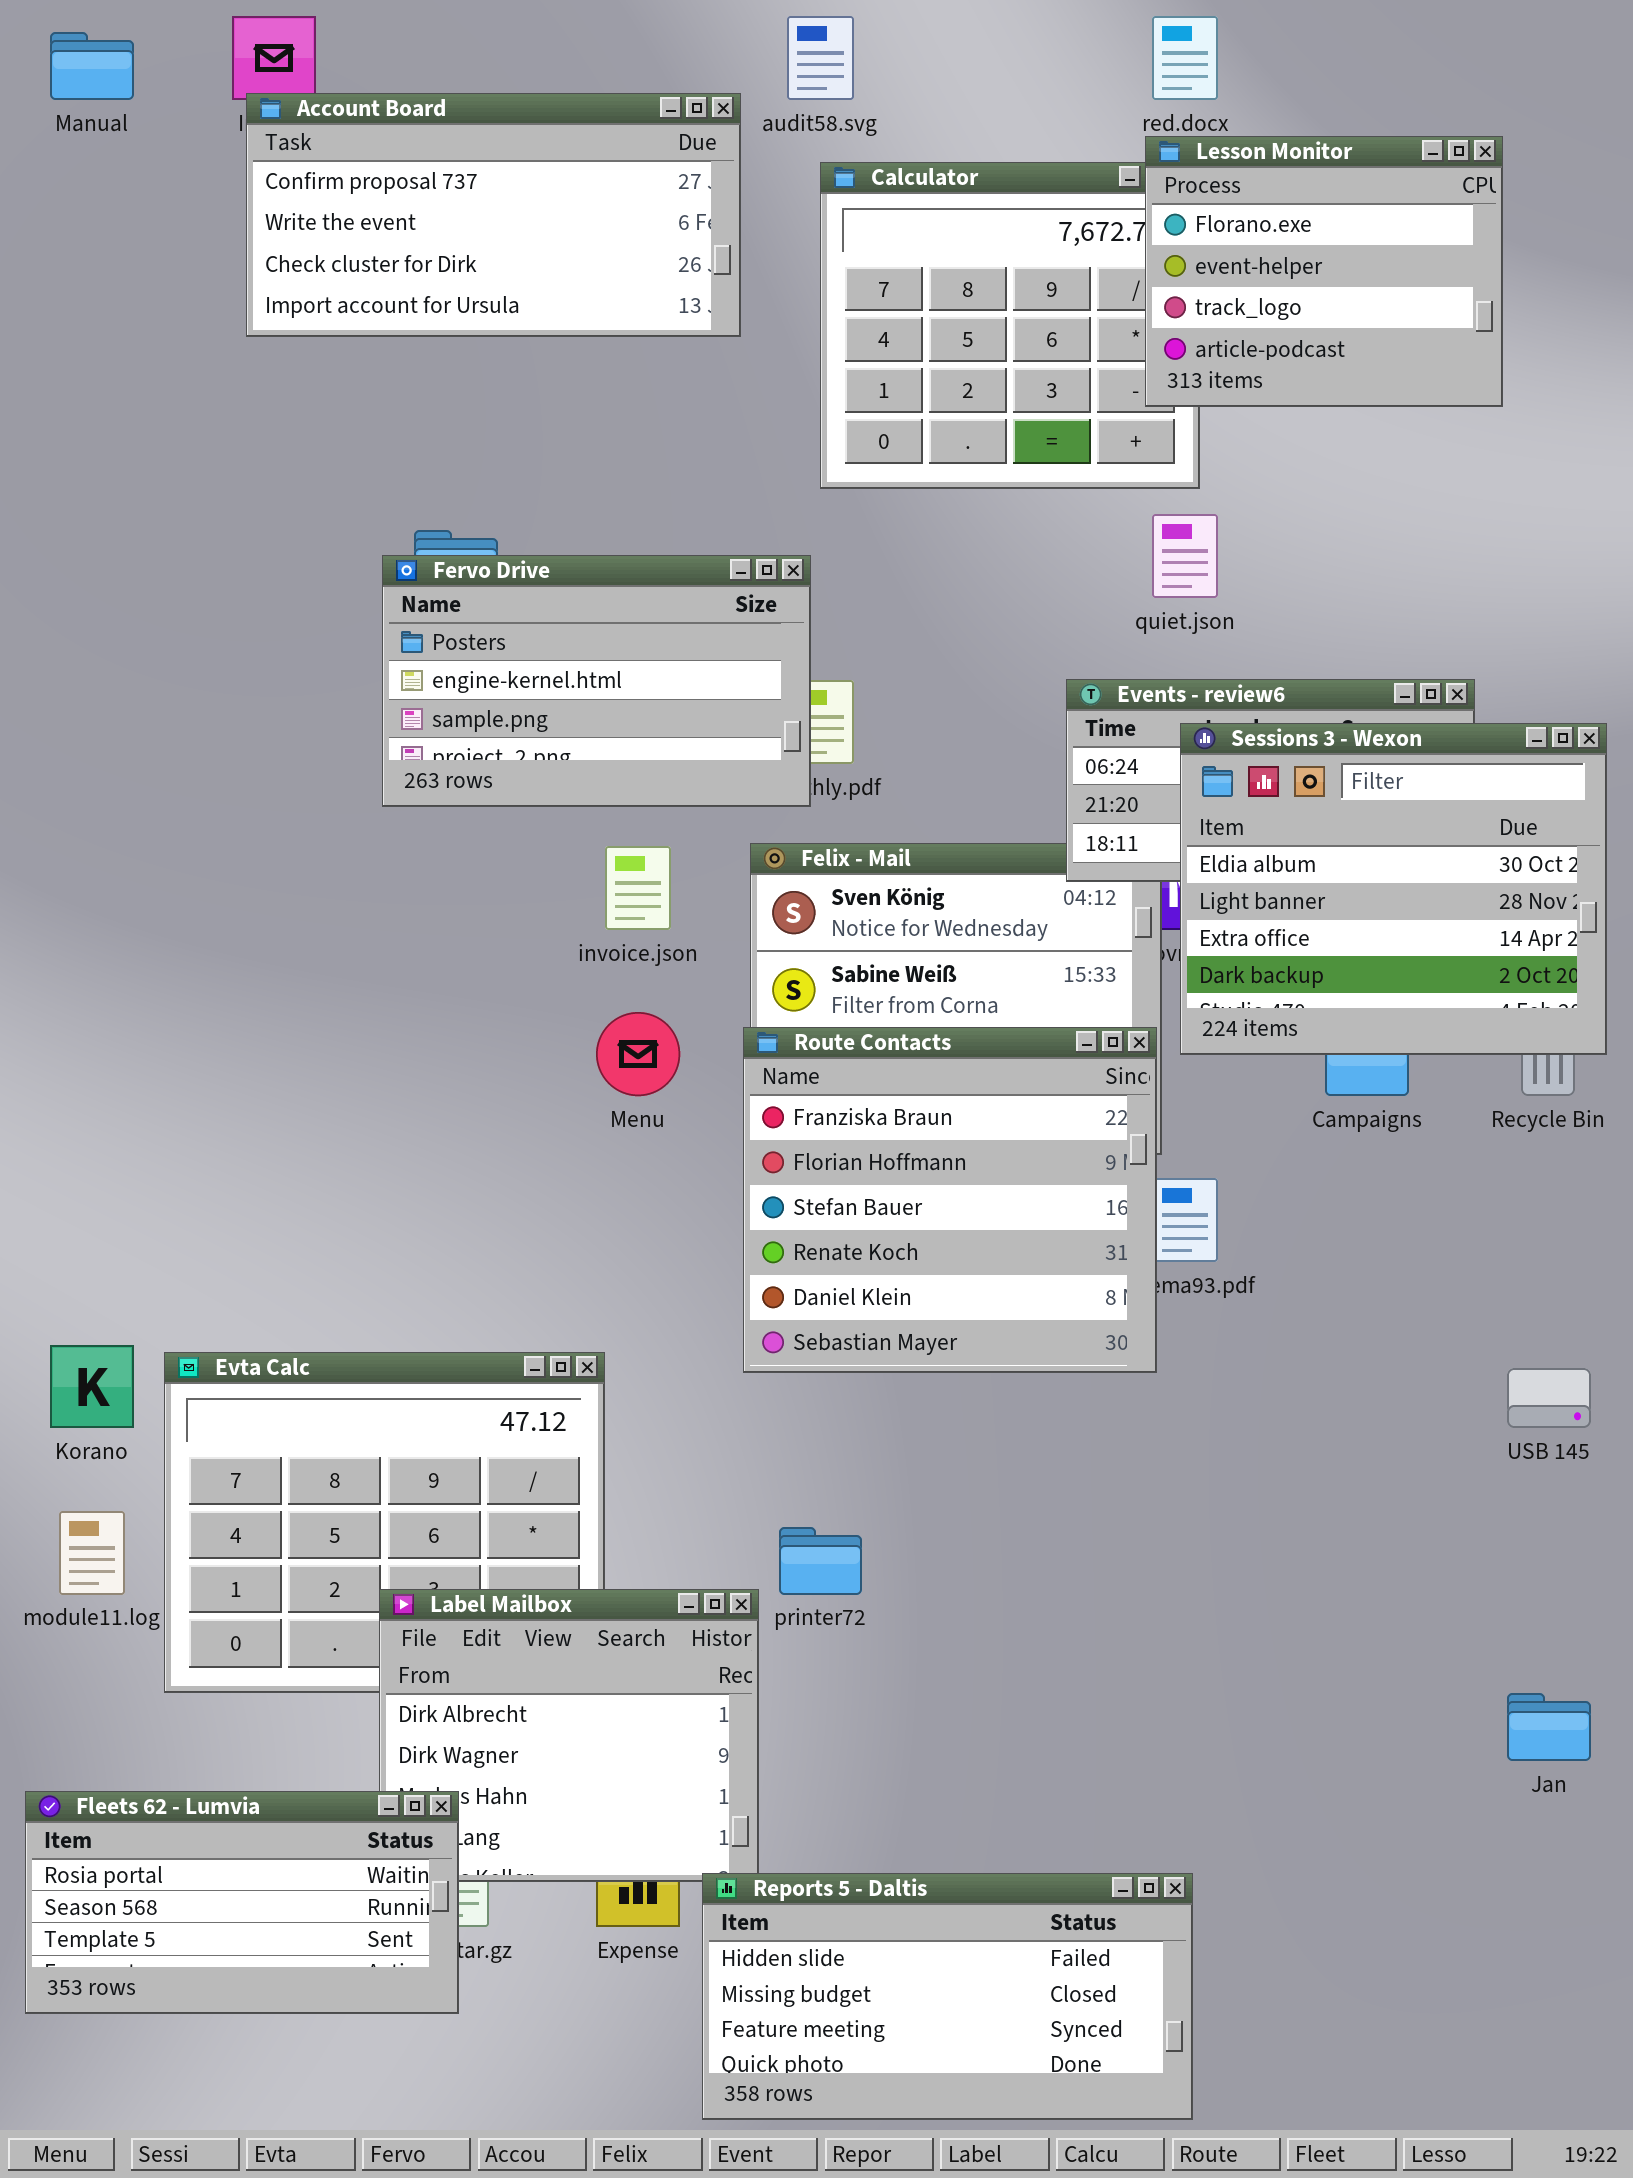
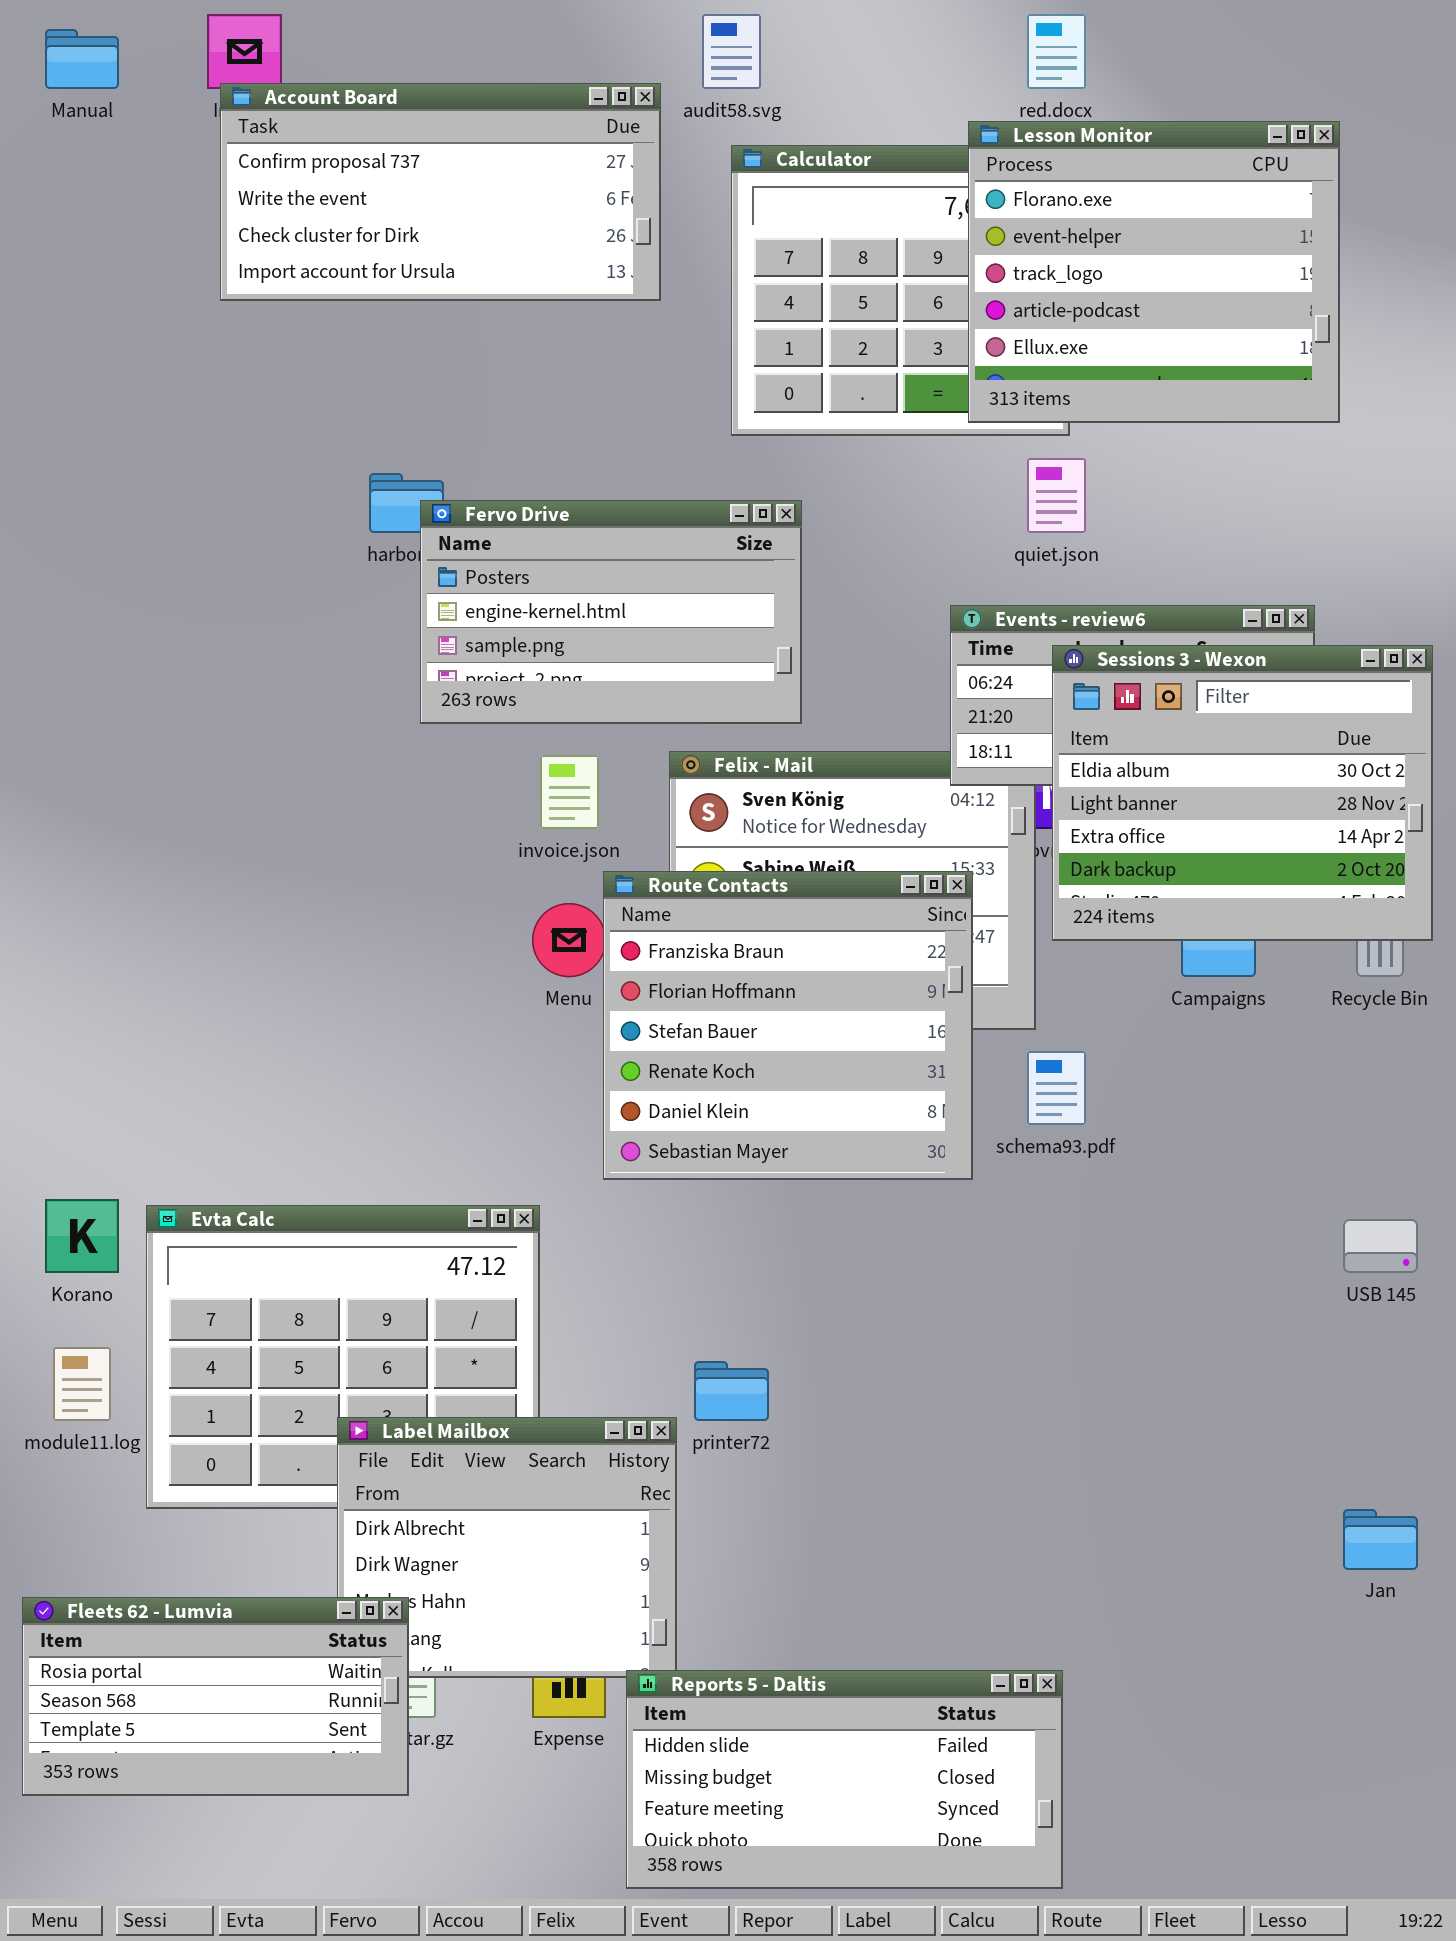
Lesson Monitor: [1145,136,1503,407] -> [968,121,1340,423], resized
Fervo Drive: [382,555,811,807] -> [420,500,802,724], moved
Route Contacts: [743,1027,1157,1373] -> [603,871,973,1180], moved

